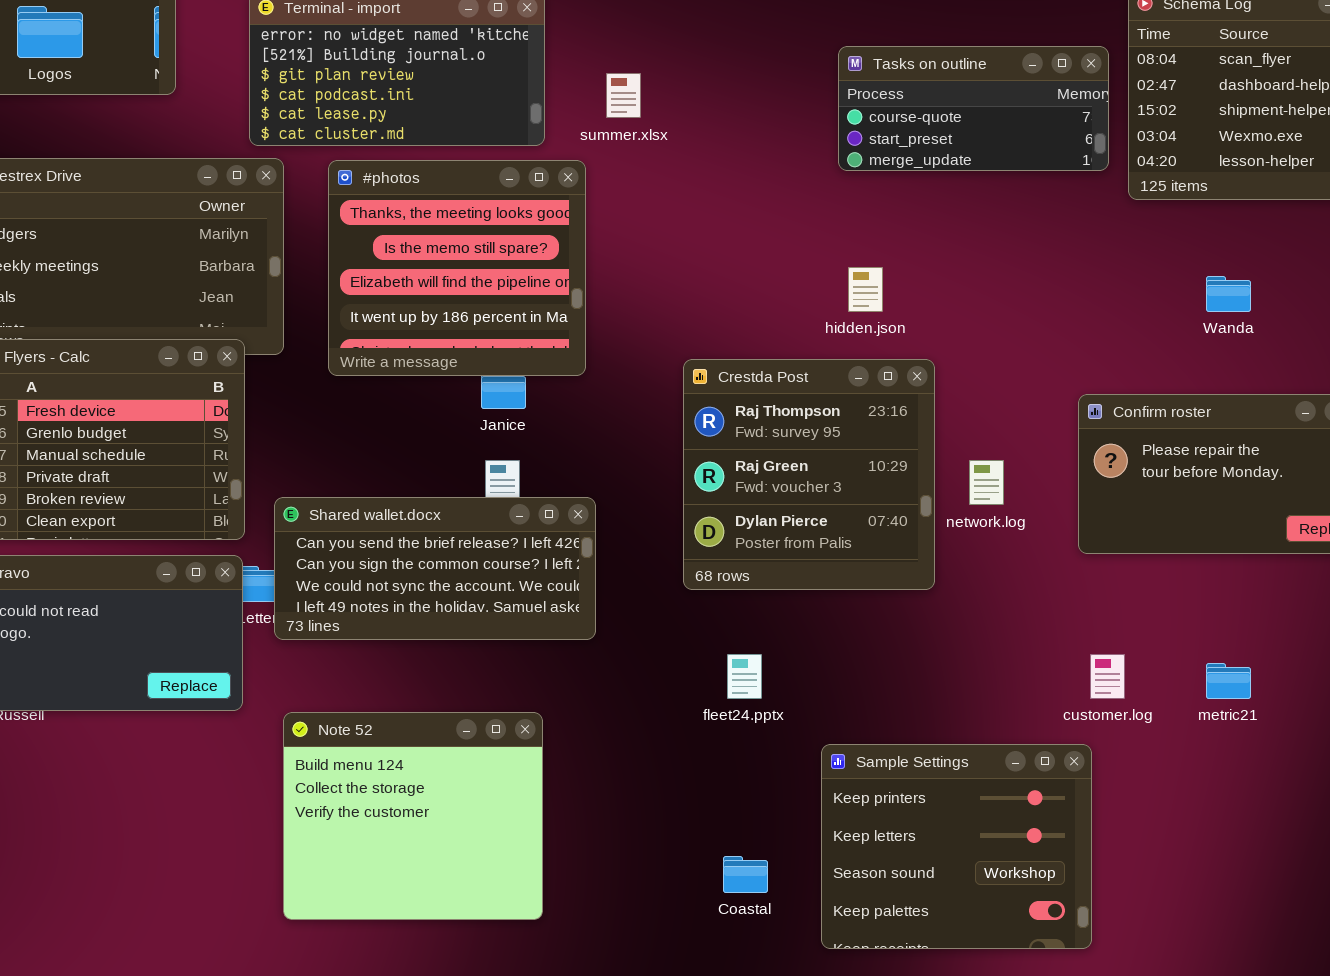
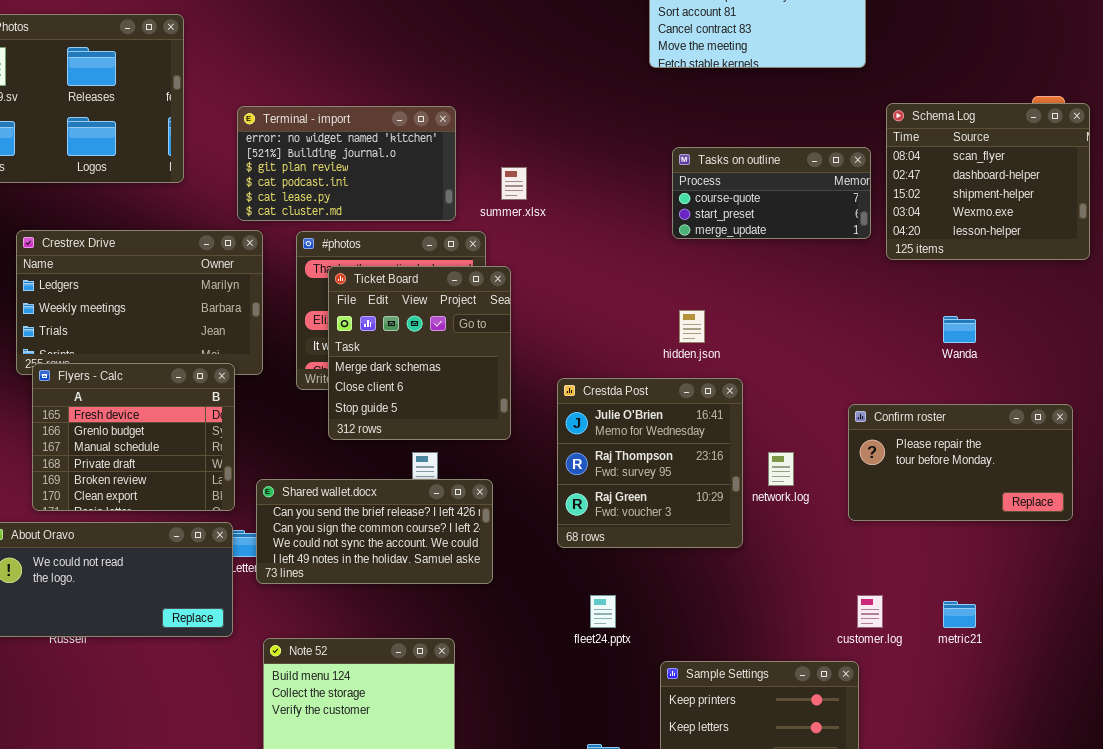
Ticket Board: none -> [328,266,511,440], opened
Crestda Post: [683,359,935,590] -> [557,378,743,548], scrolled up 1 row

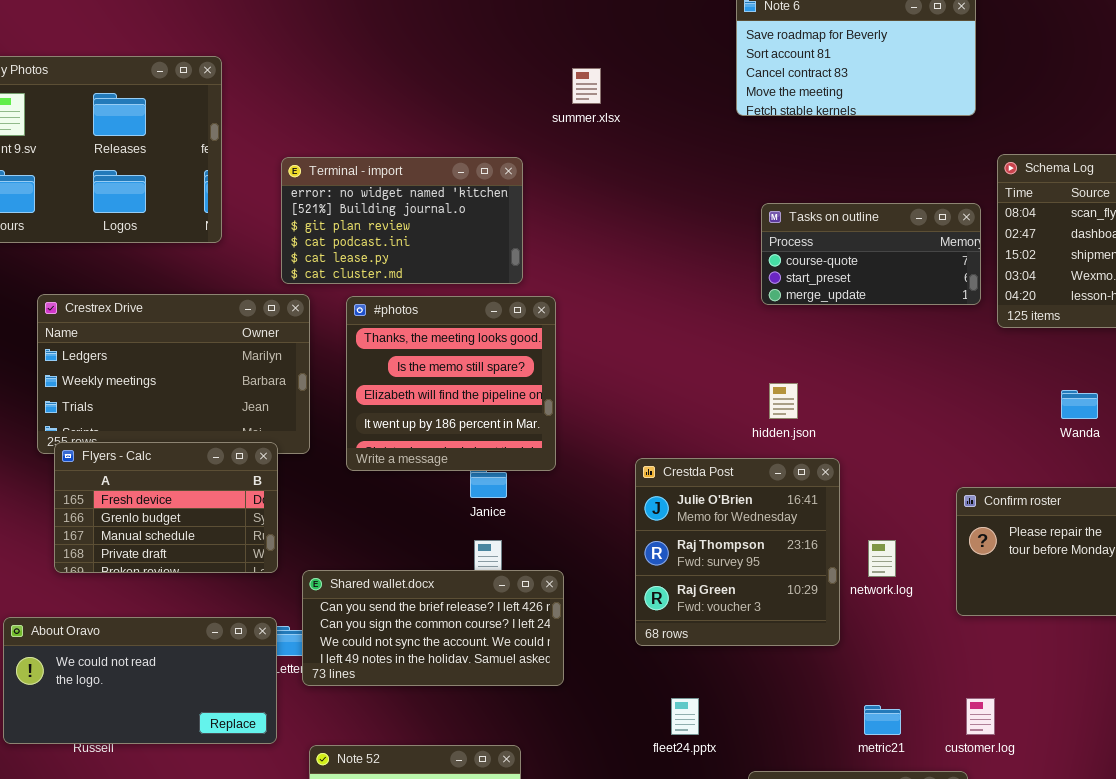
summer.xlsx: [501,167,527,200] -> [572,68,601,104], moved
Ticket Board: [328,266,511,440] -> none, closed
Flyers - Calc: [32,363,235,511] -> [54,442,278,573], resized
metric21: [943,601,976,628] -> [864,705,901,735], moved

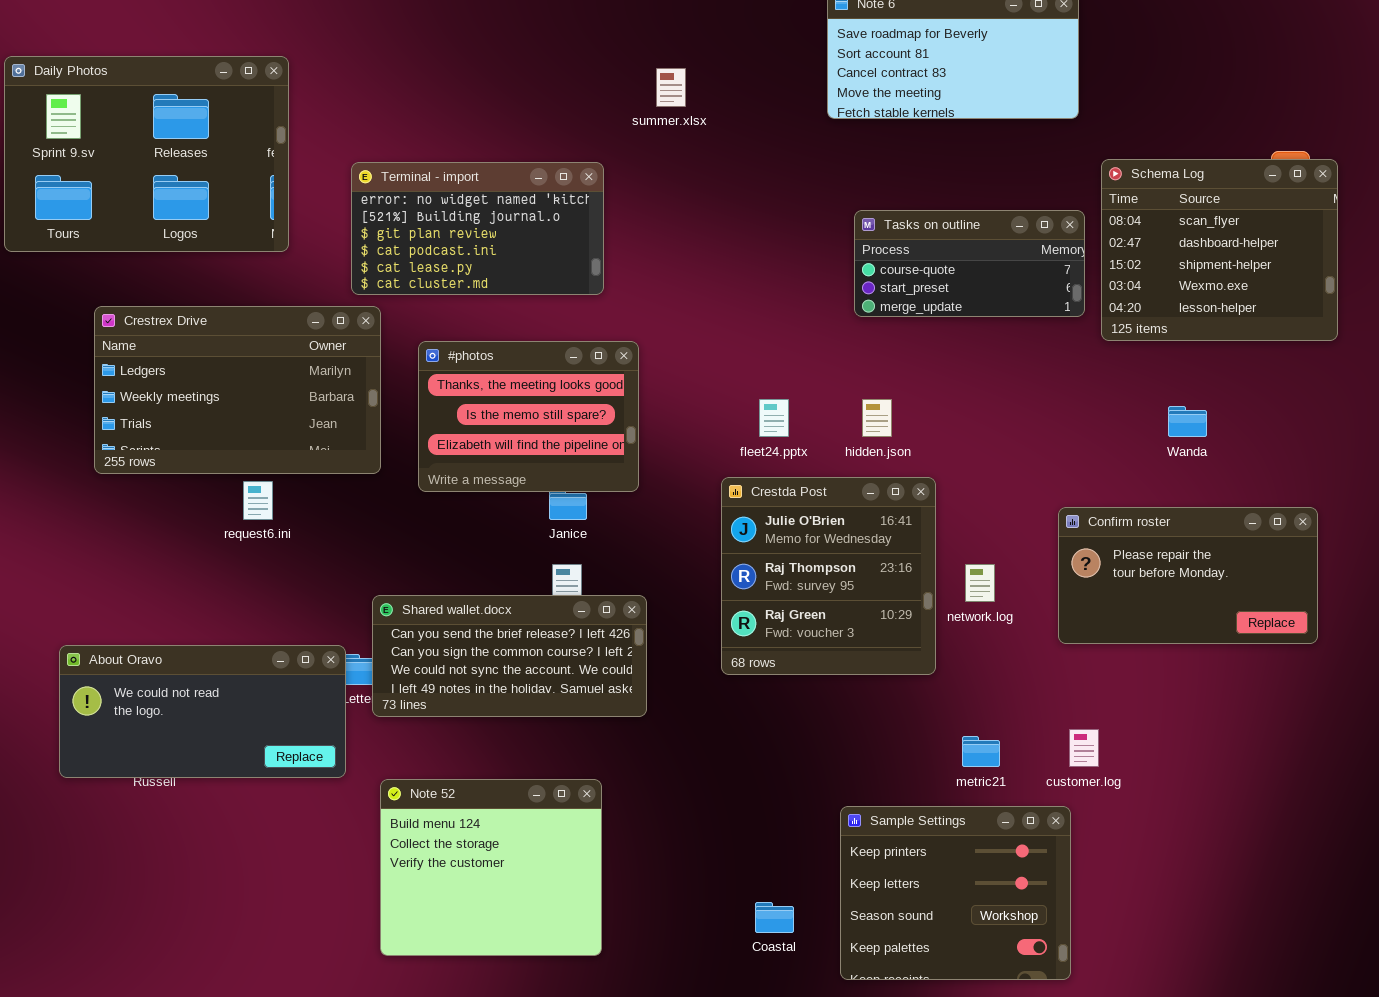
#photos: [346,296,556,471] -> [418,341,639,492], resized
Flyers - Calc: [54,442,278,573] -> none, closed
fleet24.pptx: [671,698,699,735] -> [759,399,789,437], moved

